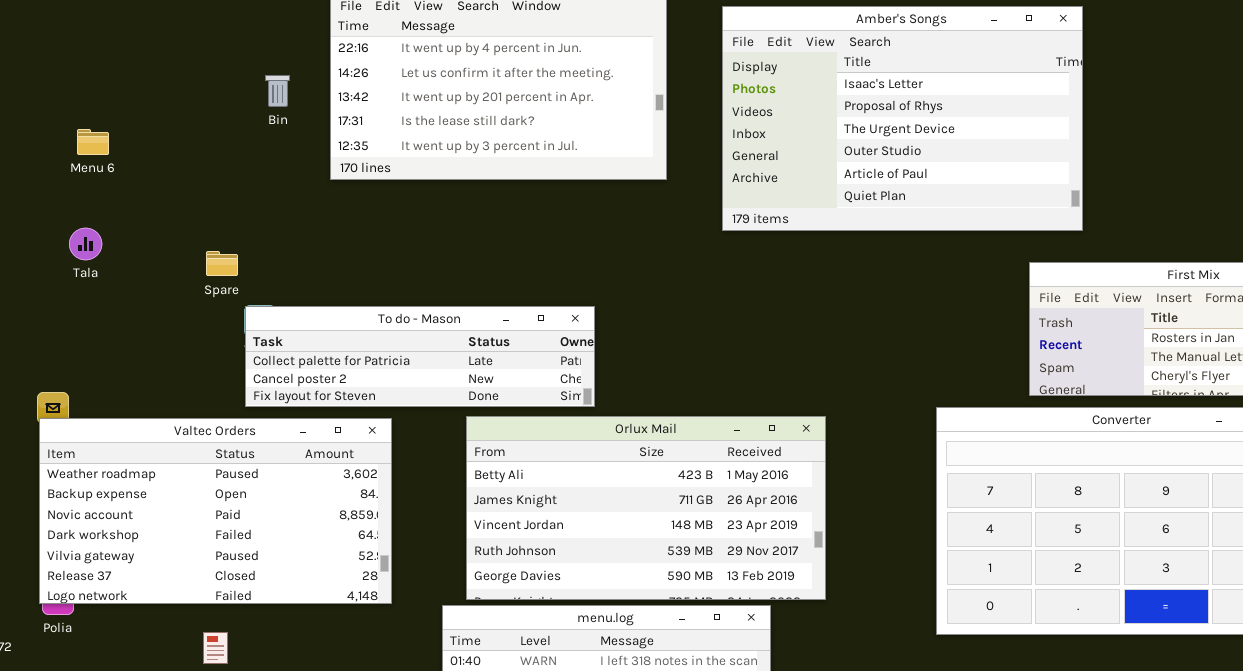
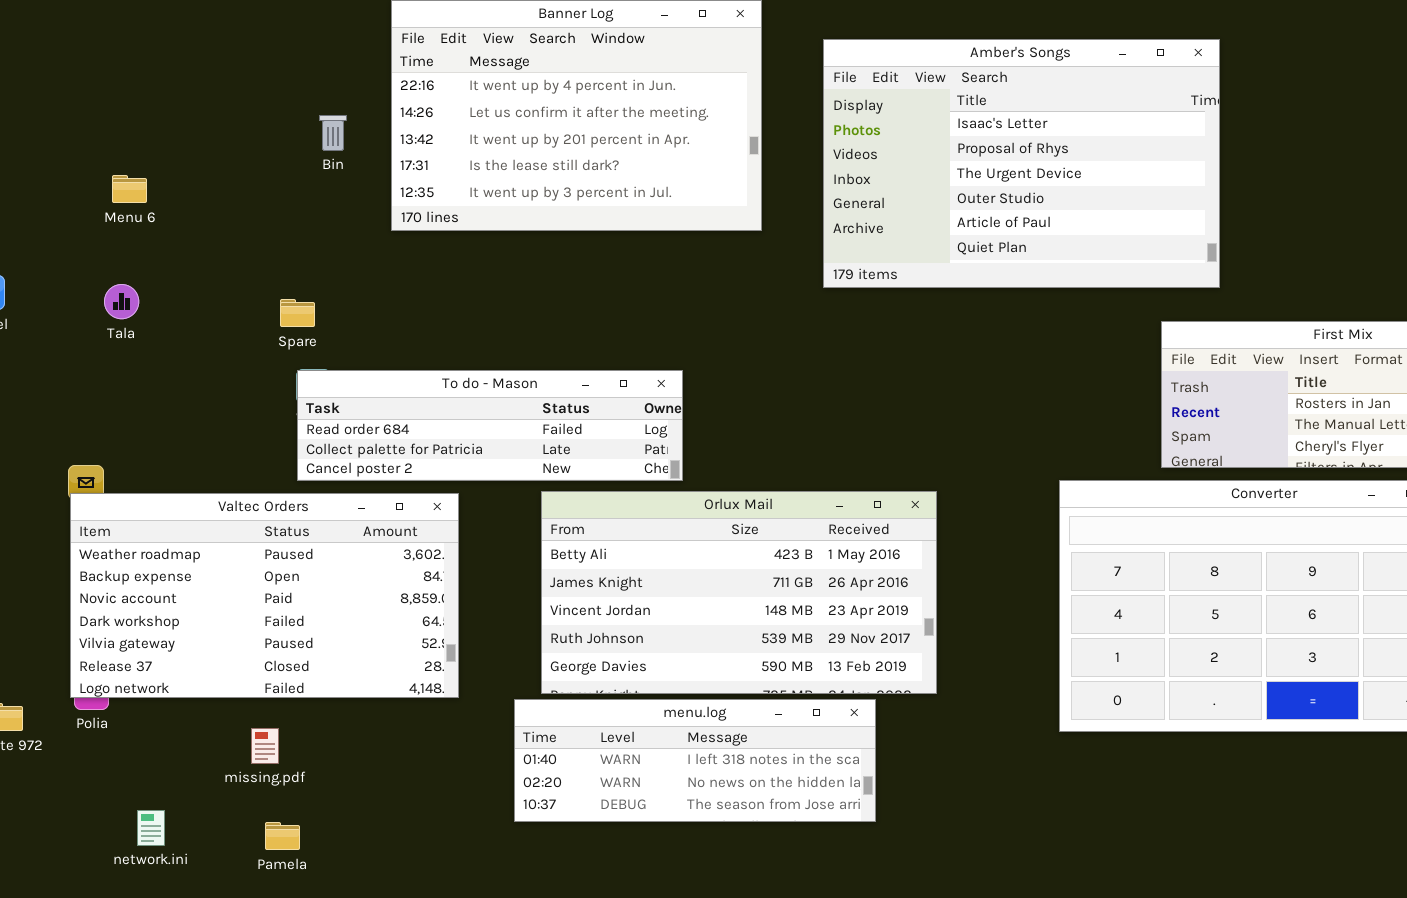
Spare: [206,251,238,276] -> [280,299,315,327], moved
To do - Mason: [245,306,595,407] -> [297,370,683,481], scrolled up 1 row

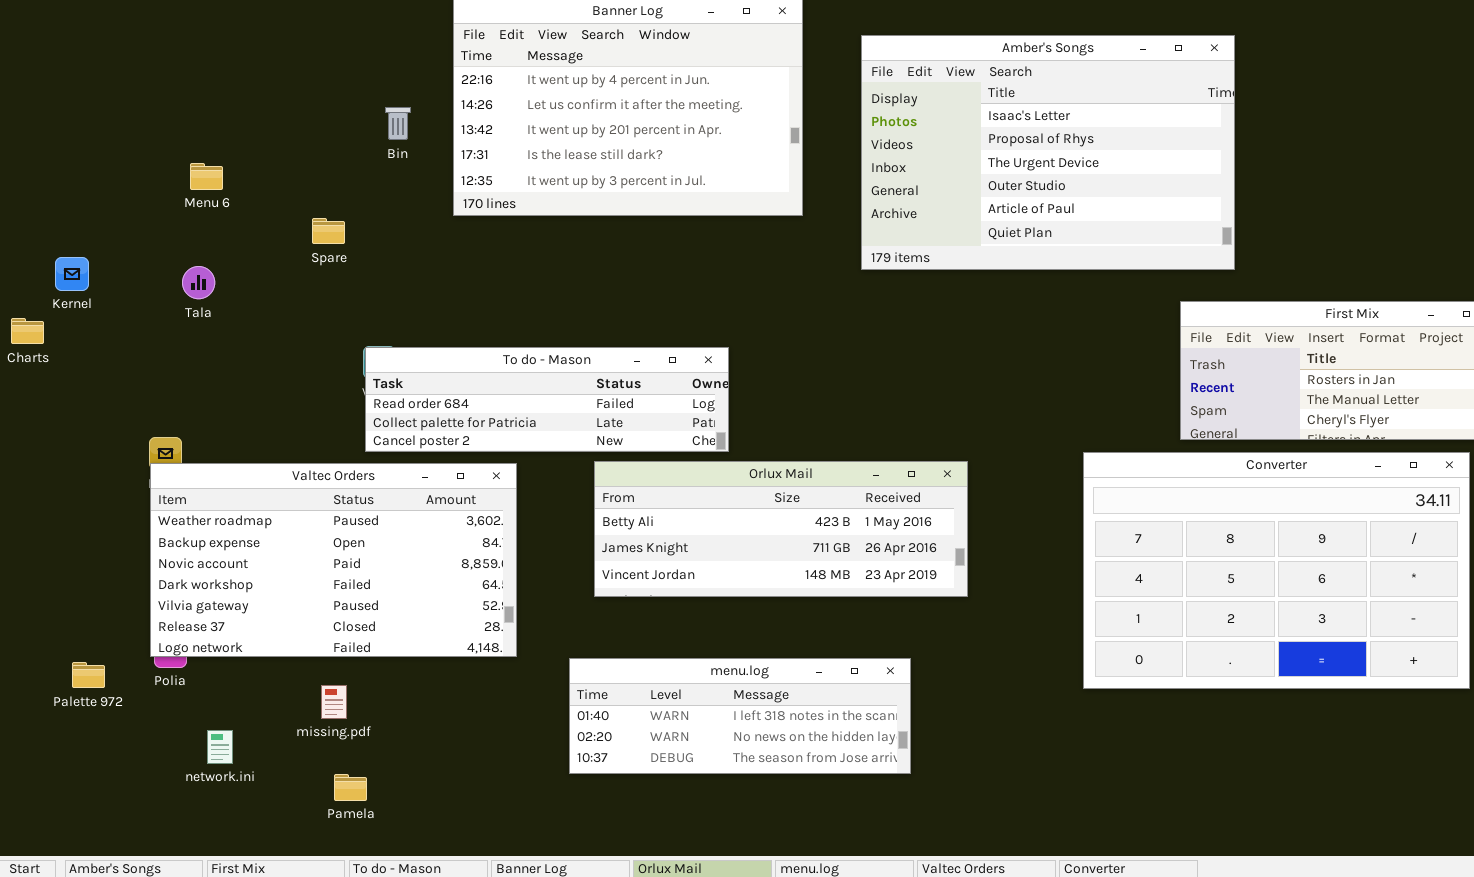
Spare: [280,299,315,327] -> [312,218,345,244], moved
Orlux Mail: [541,491,937,694] -> [594,461,968,597], resized
network.ini: [137,810,165,846] -> [207,730,233,764], moved

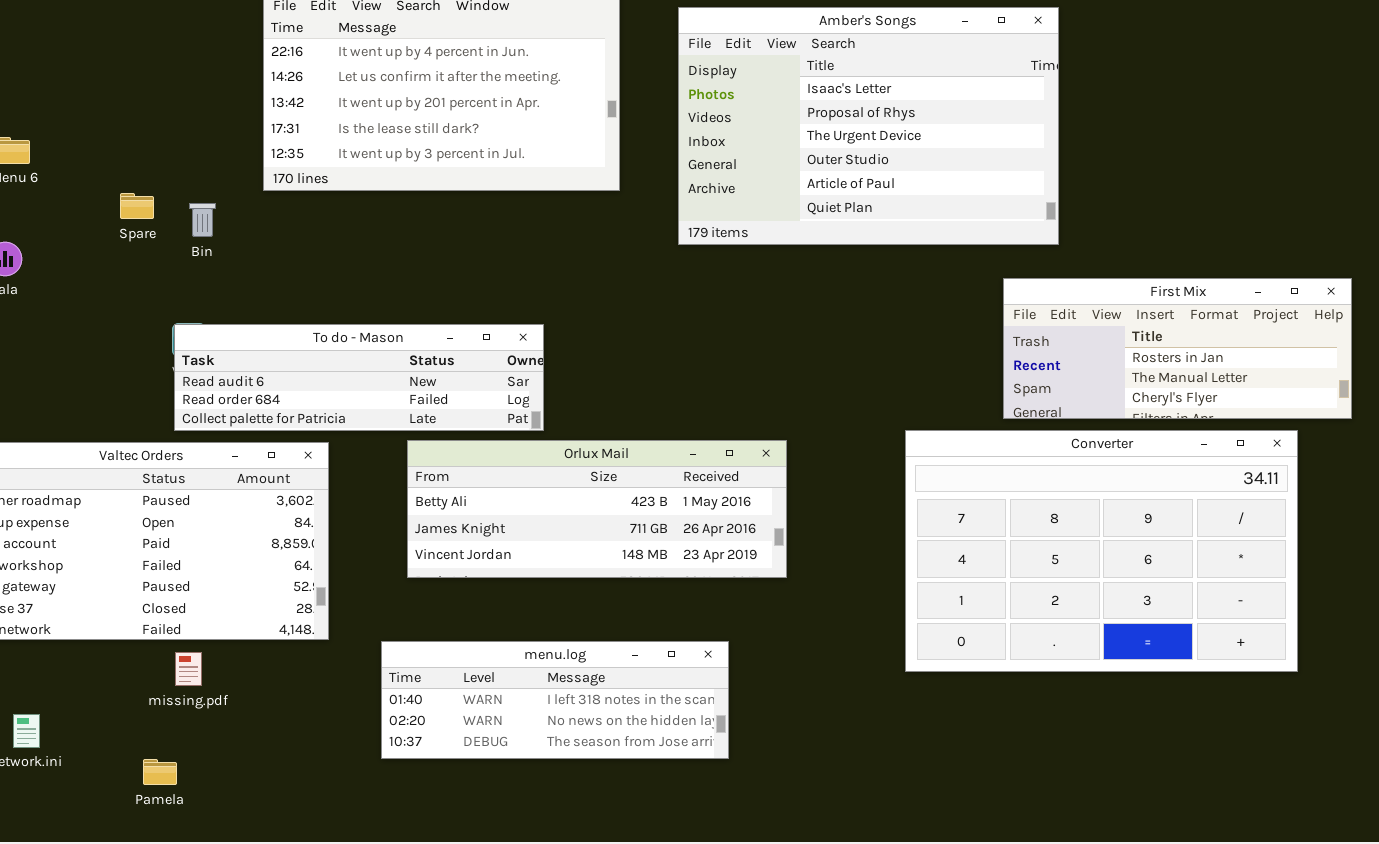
Bin: [385,107,411,140] -> [189,203,216,237], moved
To do - Mason: [365,347,729,452] -> [174,324,544,431], scrolled up 1 row
missing.pdf: [321,685,347,719] -> [175,652,202,686], moved

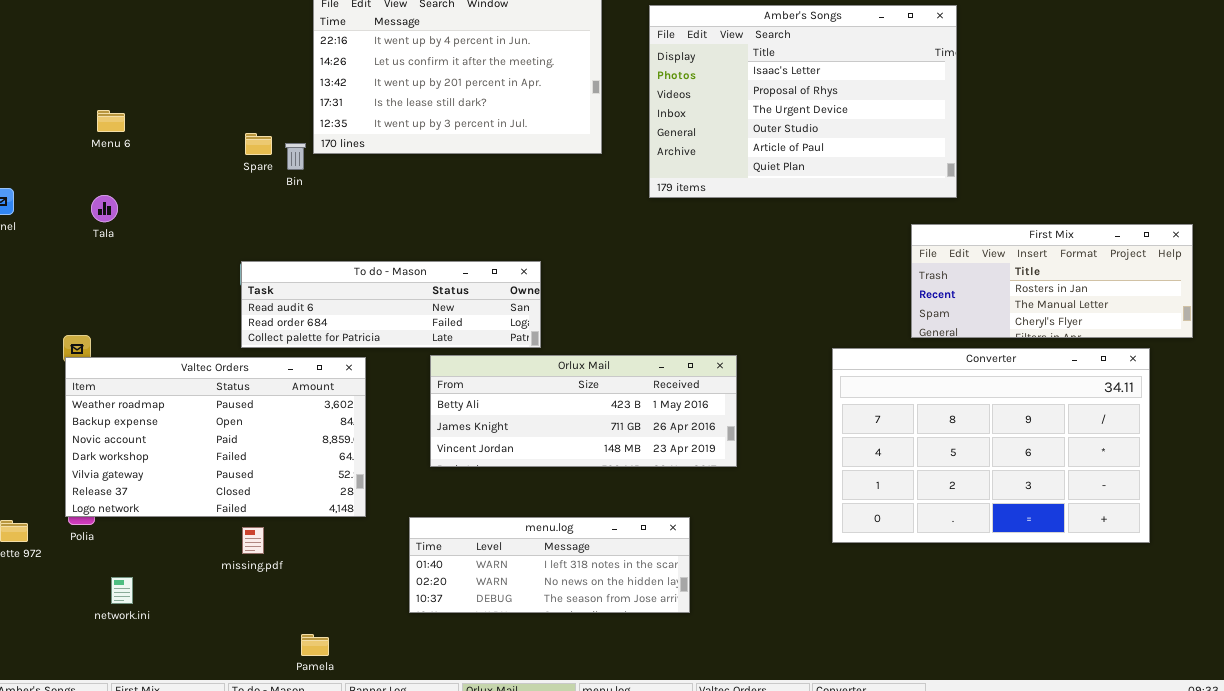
Spare: [120,193,154,219] -> [245,133,272,155], moved
Bin: [189,203,216,237] -> [285,143,306,170], moved
Pamela: [143,759,177,785] -> [301,634,329,656], moved

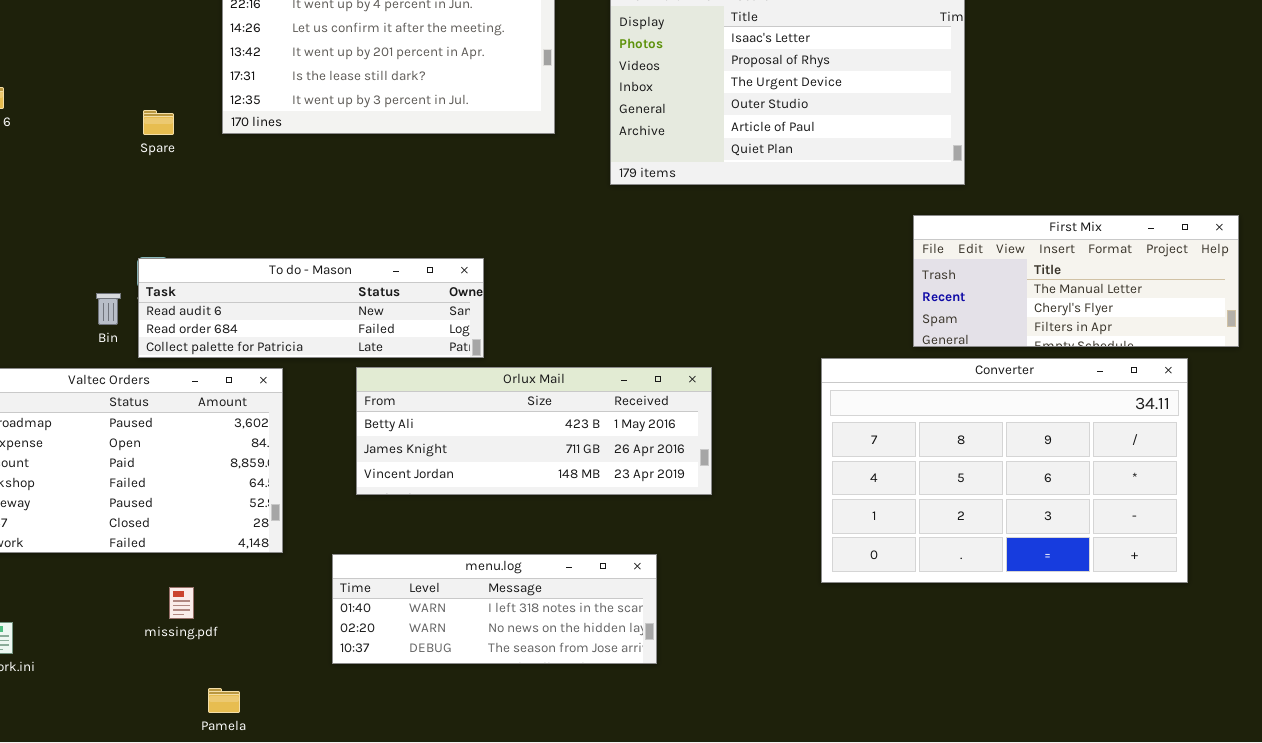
Bin: [285,143,306,170] -> [96,293,121,325], moved
First Mix: [911,224,1193,338] -> [913,215,1239,347], scrolled down 1 row
missing.pdf: [242,527,264,554] -> [169,587,194,619], moved

